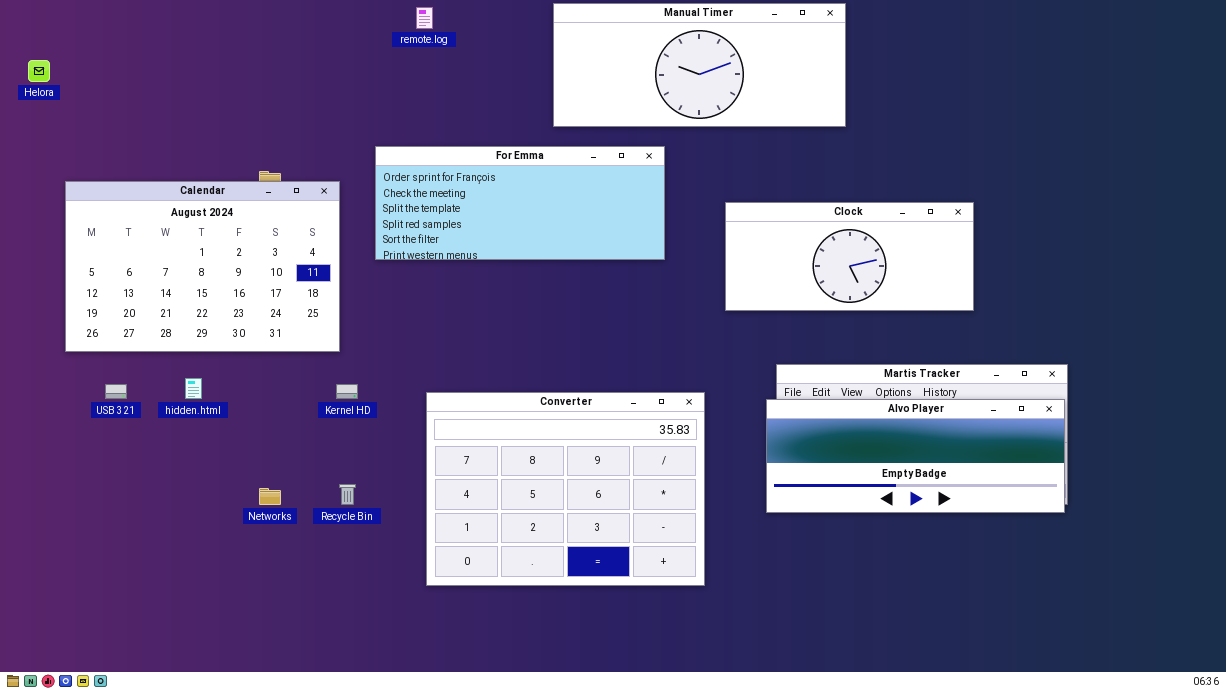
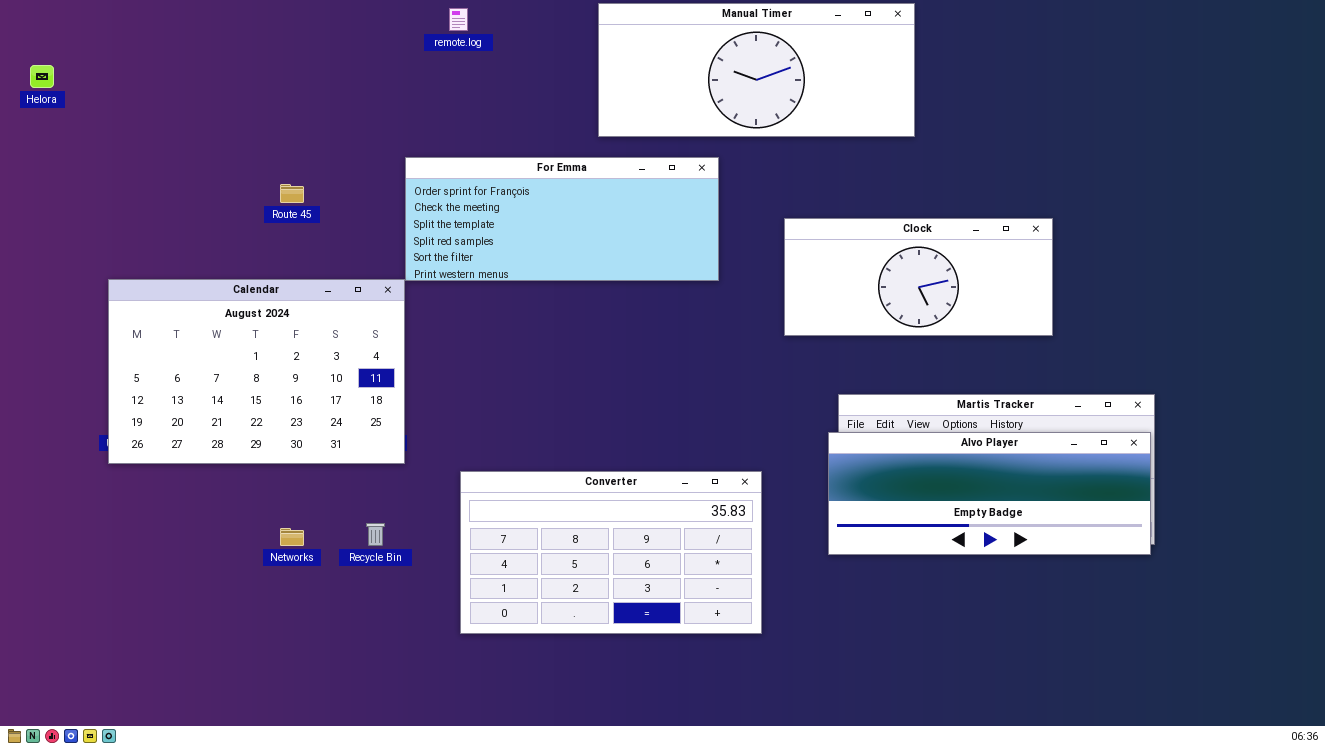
Calendar: [65,181,340,352] -> [108,279,405,464], moved
Converter: [426,392,705,586] -> [460,471,762,634], resized

